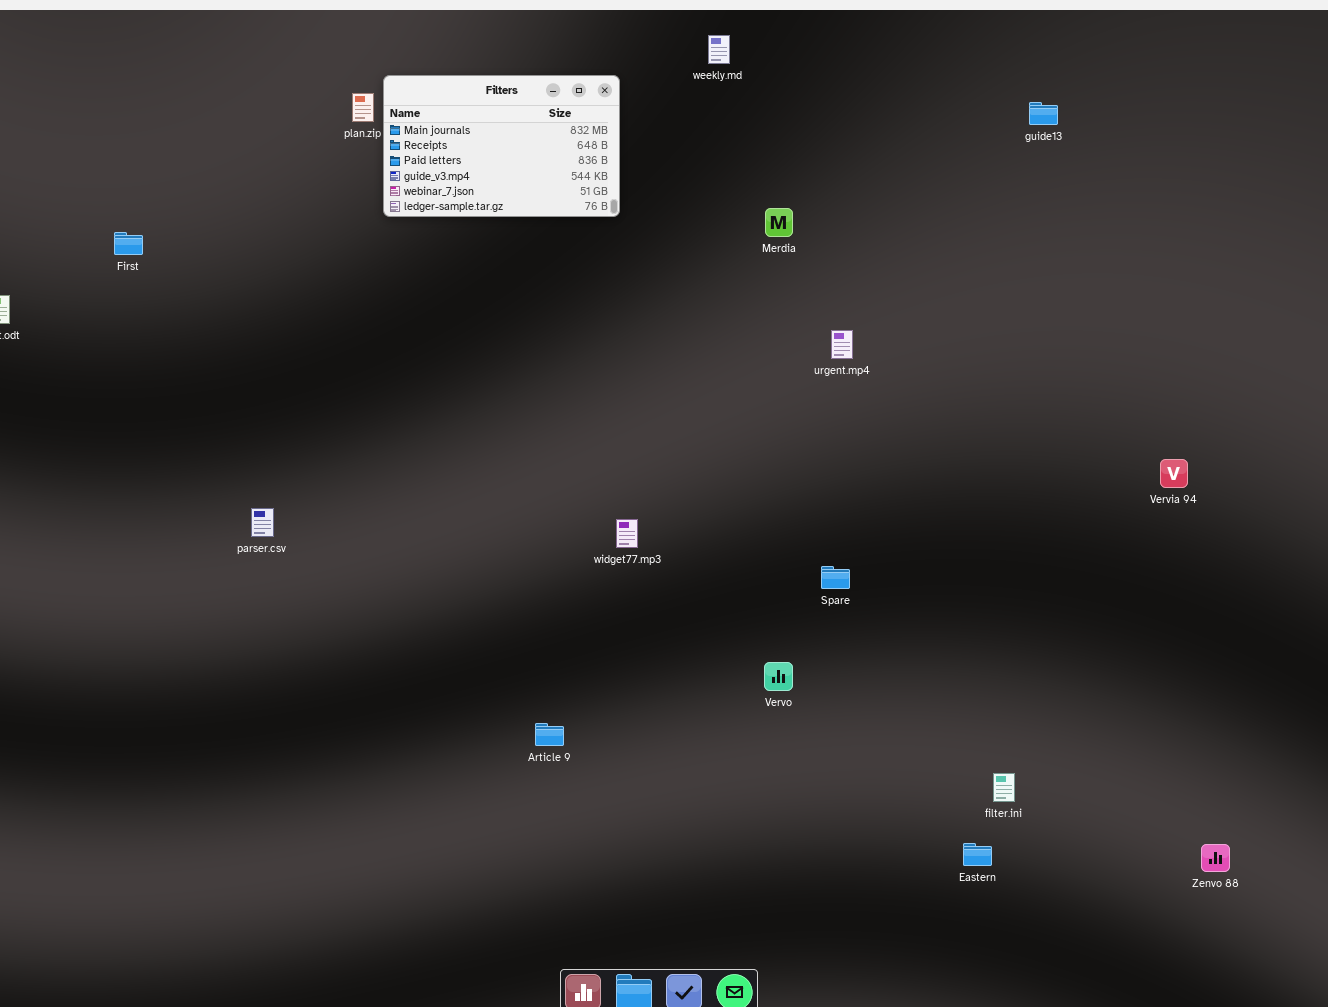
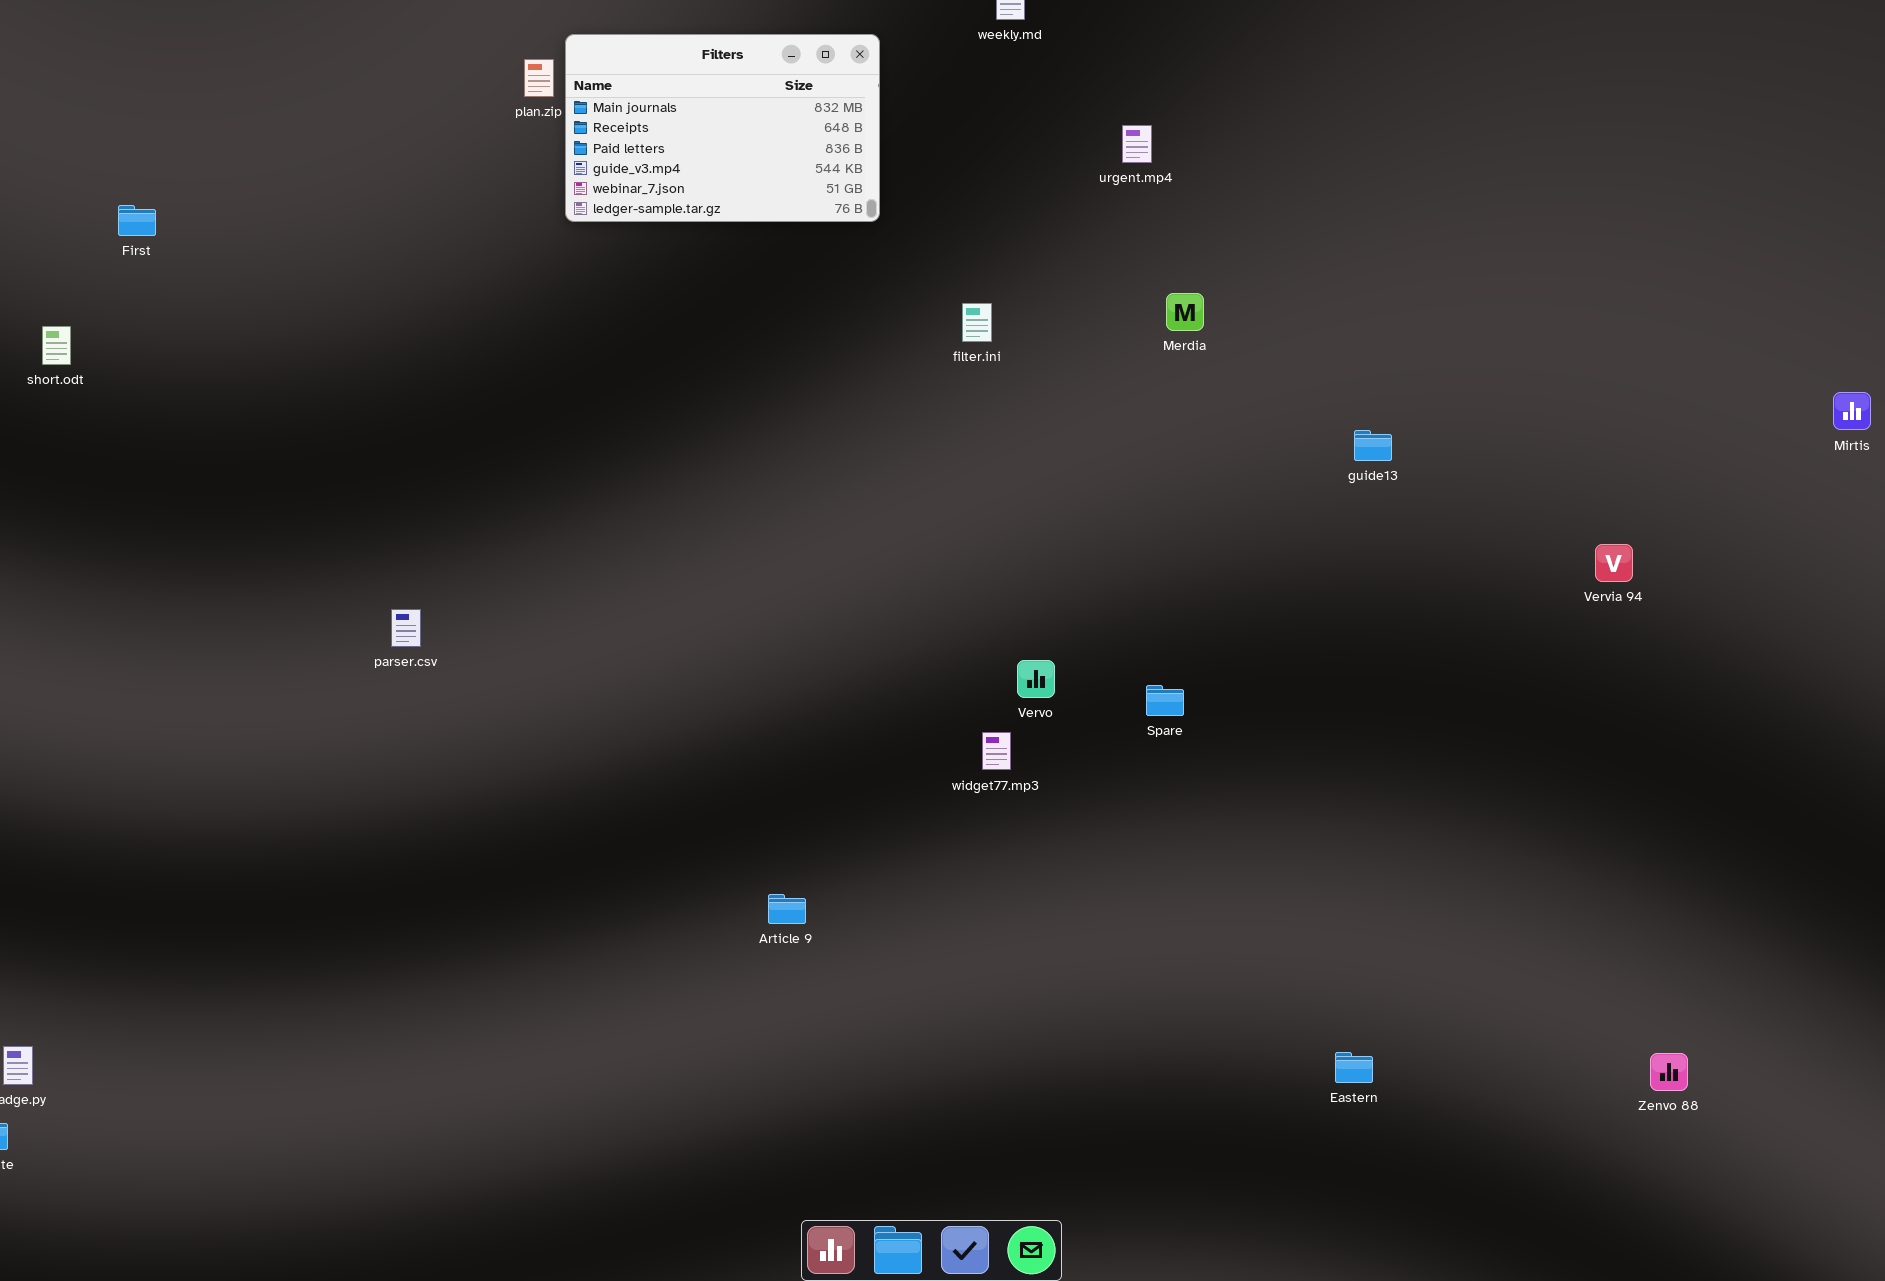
guide13: [1029,102,1058,125] -> [1354,430,1392,461], moved
Merdia: [765,208,793,237] -> [1166,293,1204,331], moved
First: [114,232,143,255] -> [118,205,156,236], moved
urgent.mp4: [831,330,853,359] -> [1122,125,1152,163], moved
widget77.mp3: [616,519,638,548] -> [982,732,1011,770], moved
Vervo: [764,662,793,691] -> [1017,660,1055,698], moved
filter.ini: [993,773,1015,802] -> [962,303,992,342], moved

